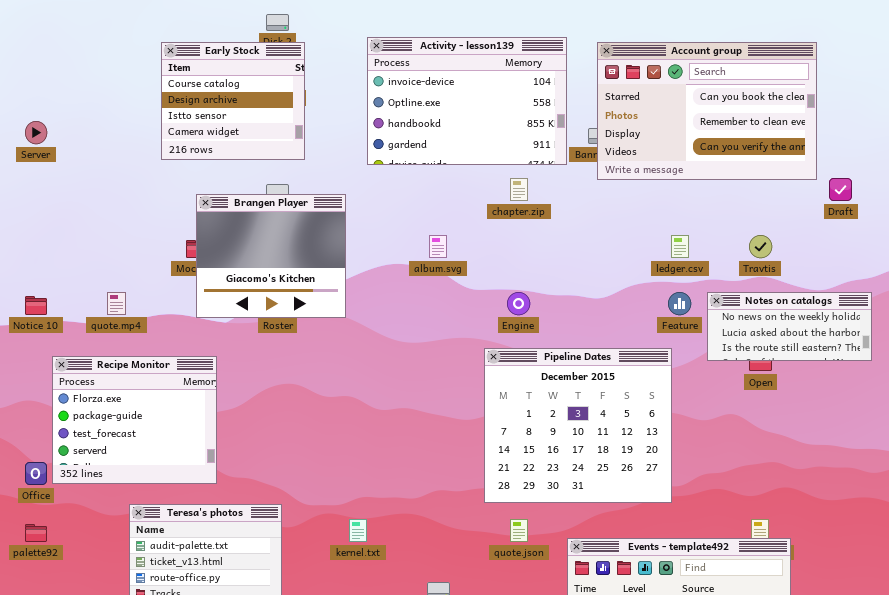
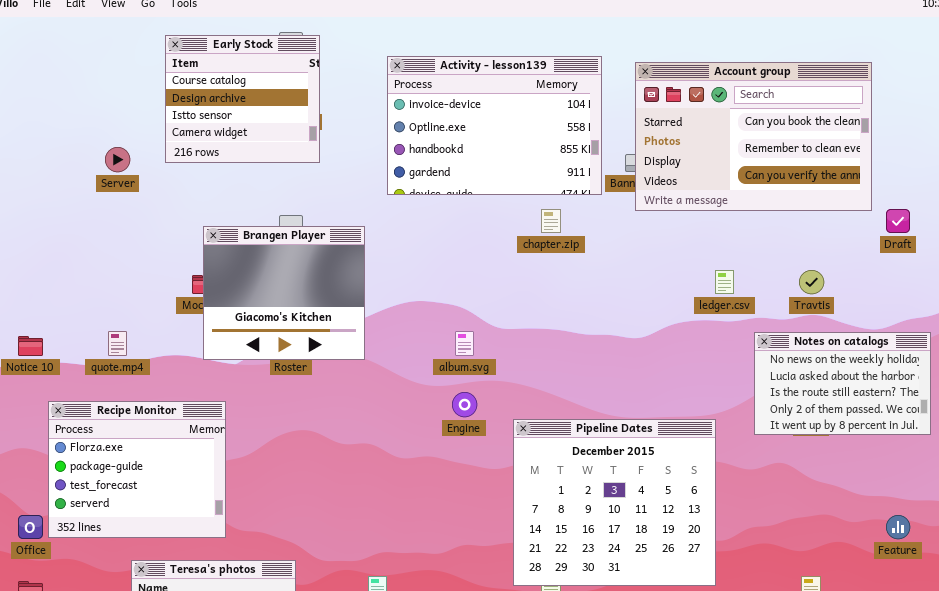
Early Stock: [161,42,305,160] -> [165,35,320,163], moved
Server: [25,121,47,144] -> [105,147,130,172], moved
album.svg: [429,235,447,258] -> [455,331,474,356], moved
Engine: [507,292,530,315] -> [452,392,477,417], moved
Feature: [668,292,691,315] -> [886,515,910,539], moved
Notes on catalogs: [707,292,872,361] -> [754,332,931,435], resized
Pipeline Dates: [484,348,672,503] -> [513,419,716,586], moved

